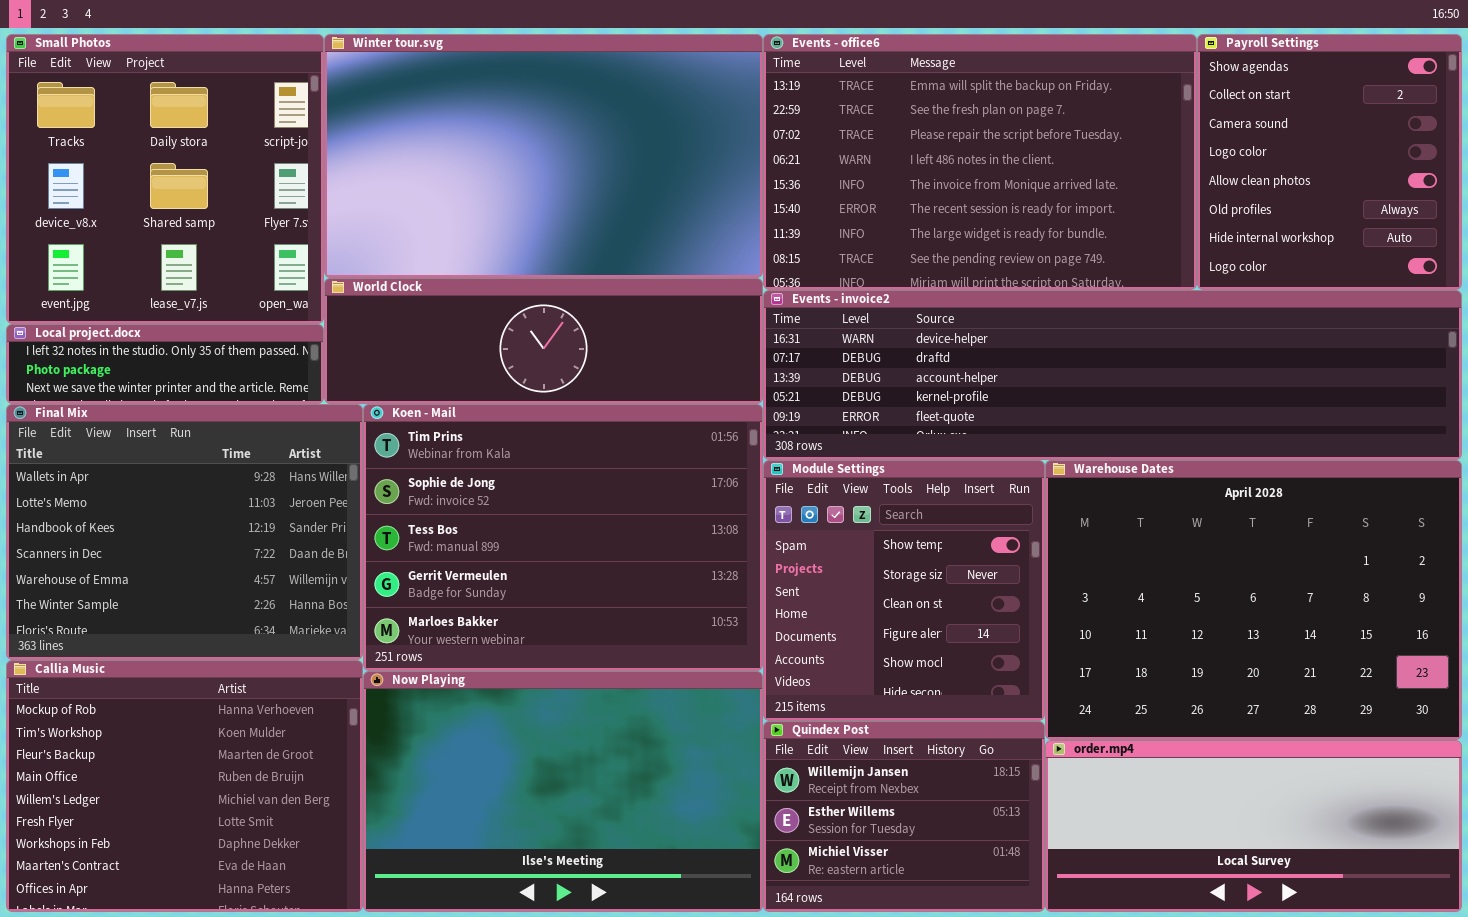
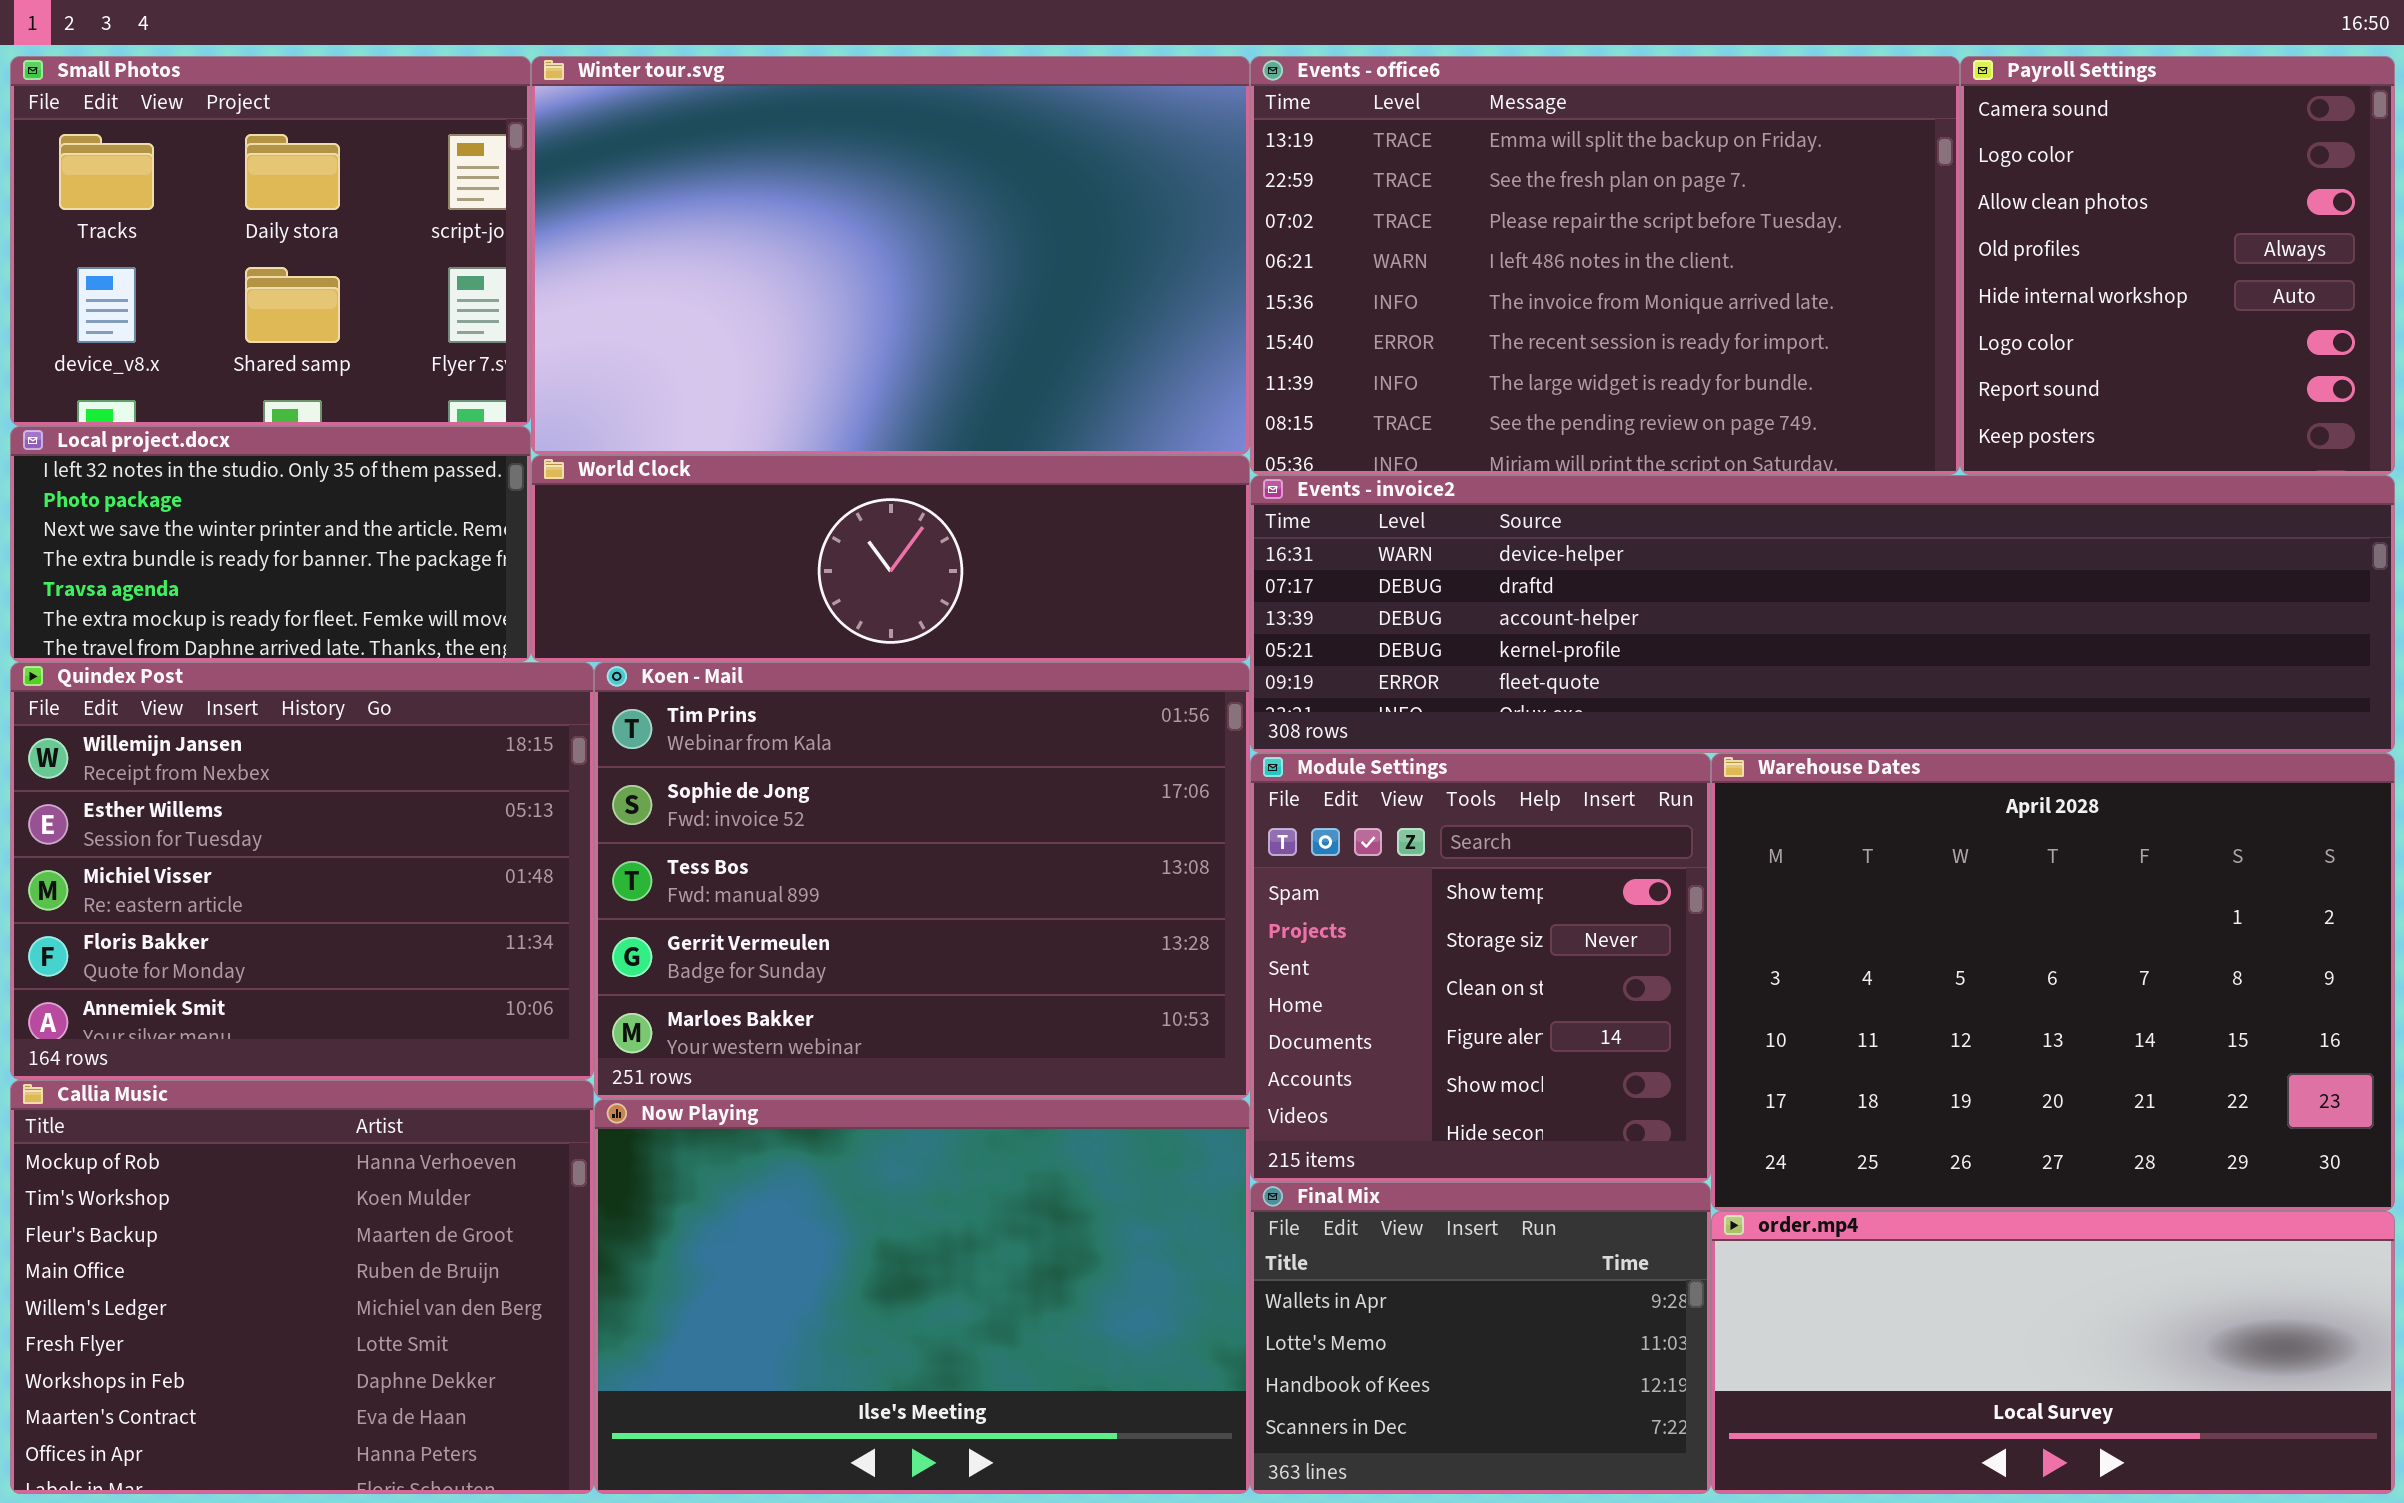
Small Photos: [6,34,324,324] -> [10,56,531,426], resized
Payroll Settings: [1197,34,1462,290] -> [1960,56,2395,475], scrolled down 2 rows
Local project.docx: [6,324,324,404] -> [10,426,531,662], resized
Final Mix: [6,404,363,660] -> [1250,1182,1711,1494], moved, resized
Quindex Post: [763,721,1045,912] -> [10,662,594,1080], moved, resized

